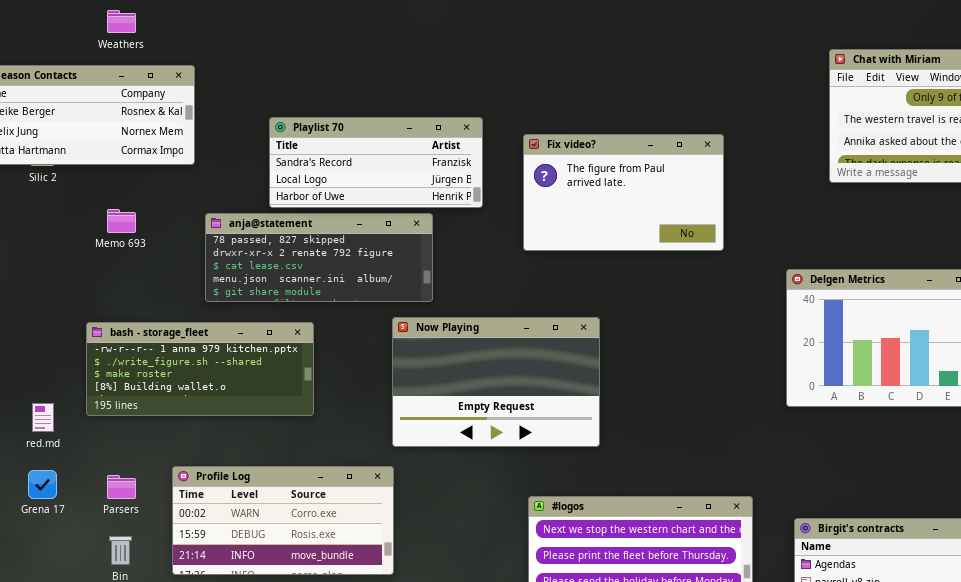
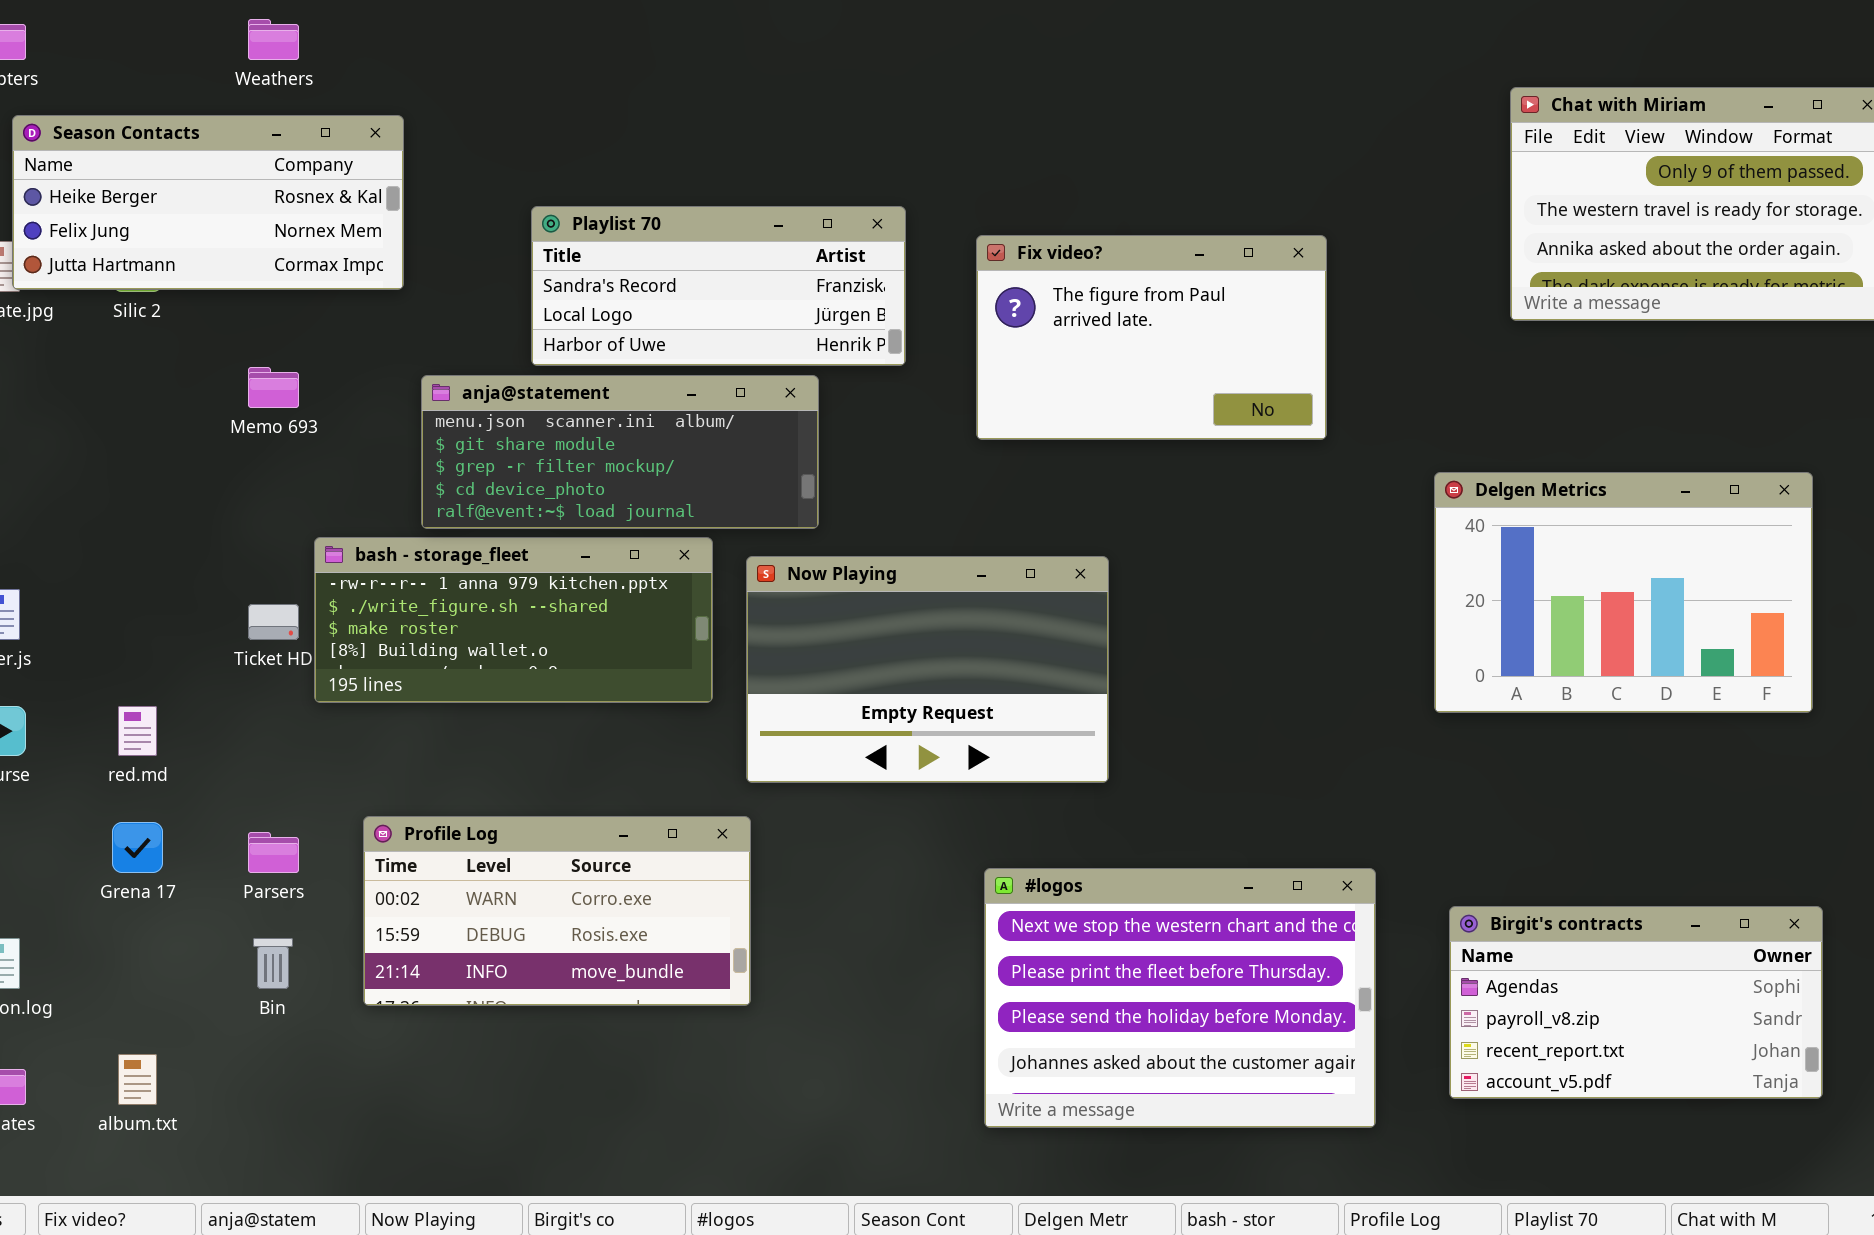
anja@statement: [205,213,433,302] -> [421,375,819,529], scrolled down 3 rows
bash - storage_fleet: [86,322,314,416] -> [314,537,713,703], moved

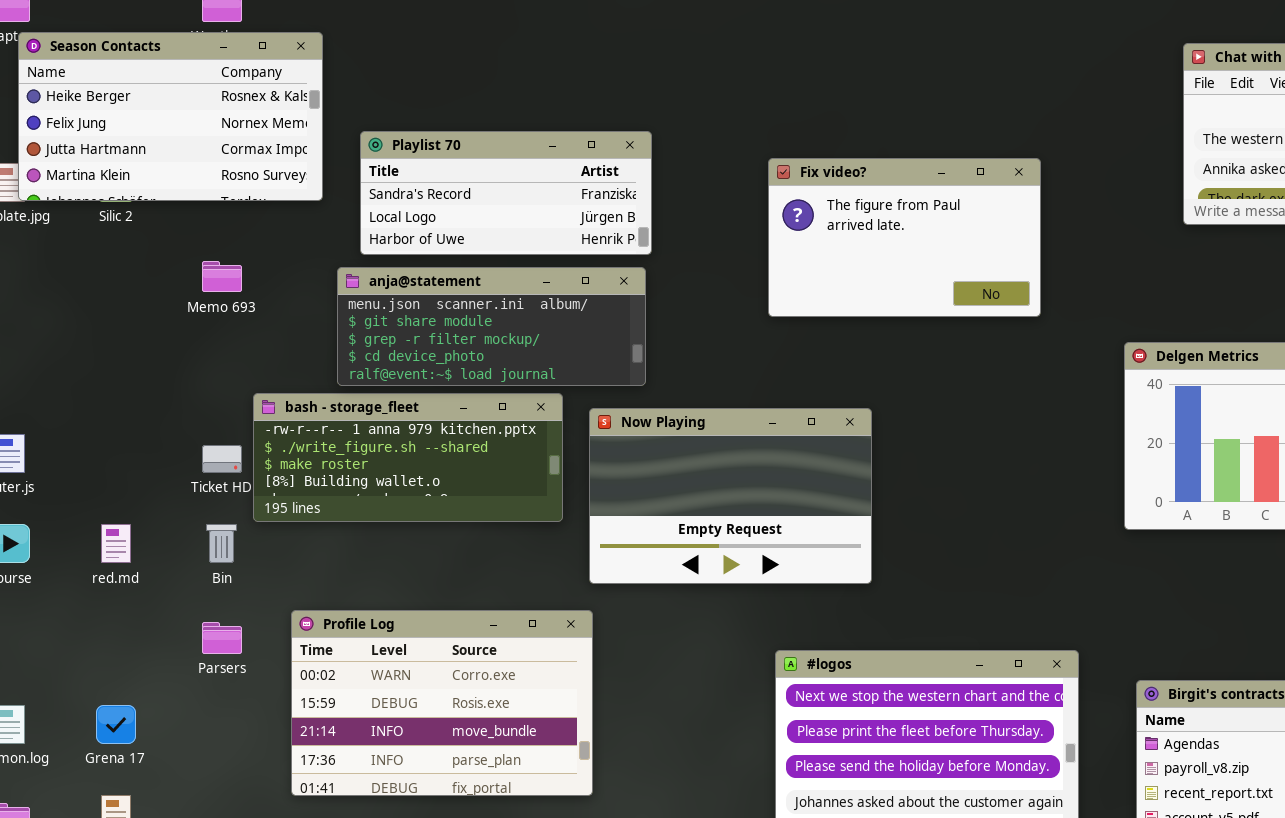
Season Contacts: [12,115,404,290] -> [18,32,323,201], resized
Playlist 70: [531,206,906,366] -> [360,131,652,255], moved
Profile Log: [363,816,751,1006] -> [291,610,593,796], resized
Grena 17: [112,822,163,873] -> [96,705,136,744], moved
Bin: [253,938,293,989] -> [206,524,237,563], moved

